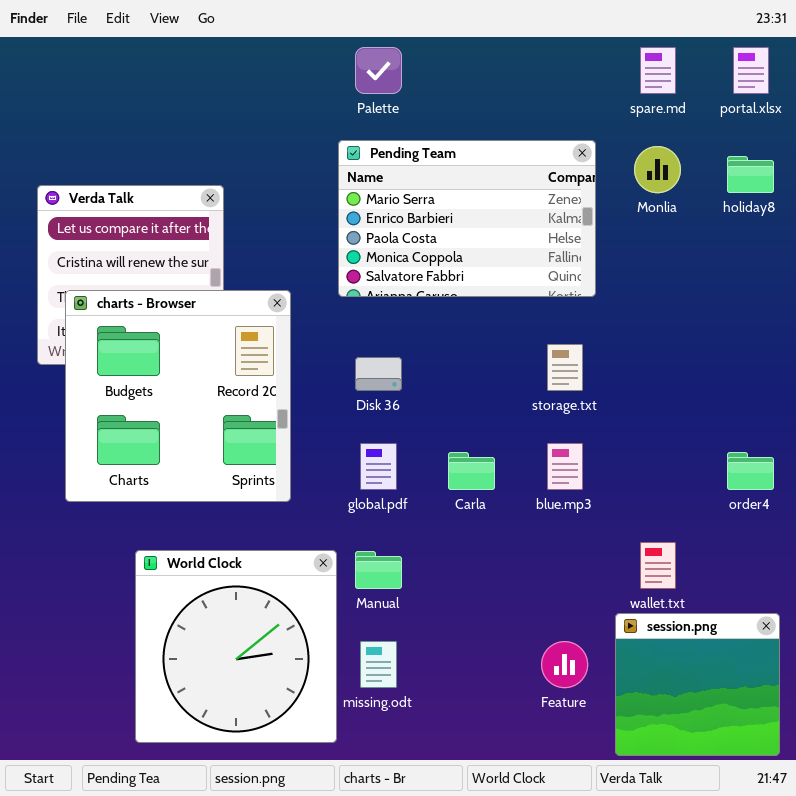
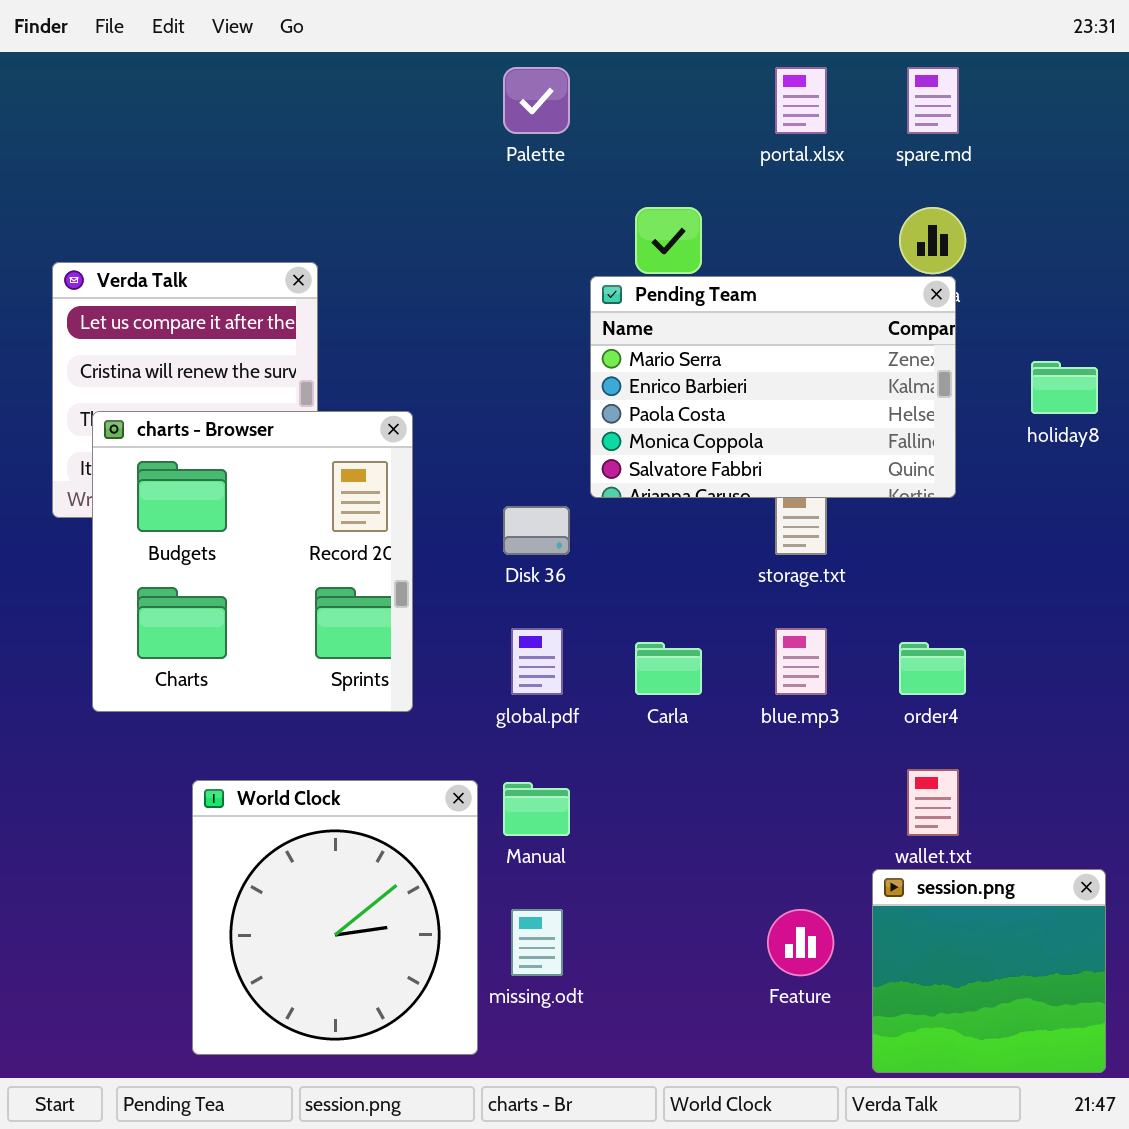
portal.xlsx: [733,47,769,94] -> [775,67,827,134], moved
Pending Team: [338,140,596,297] -> [590,276,956,498], moved
holiday8: [727,156,774,193] -> [1031,361,1098,414], moved
order4: [727,452,774,490] -> [899,642,966,695], moved

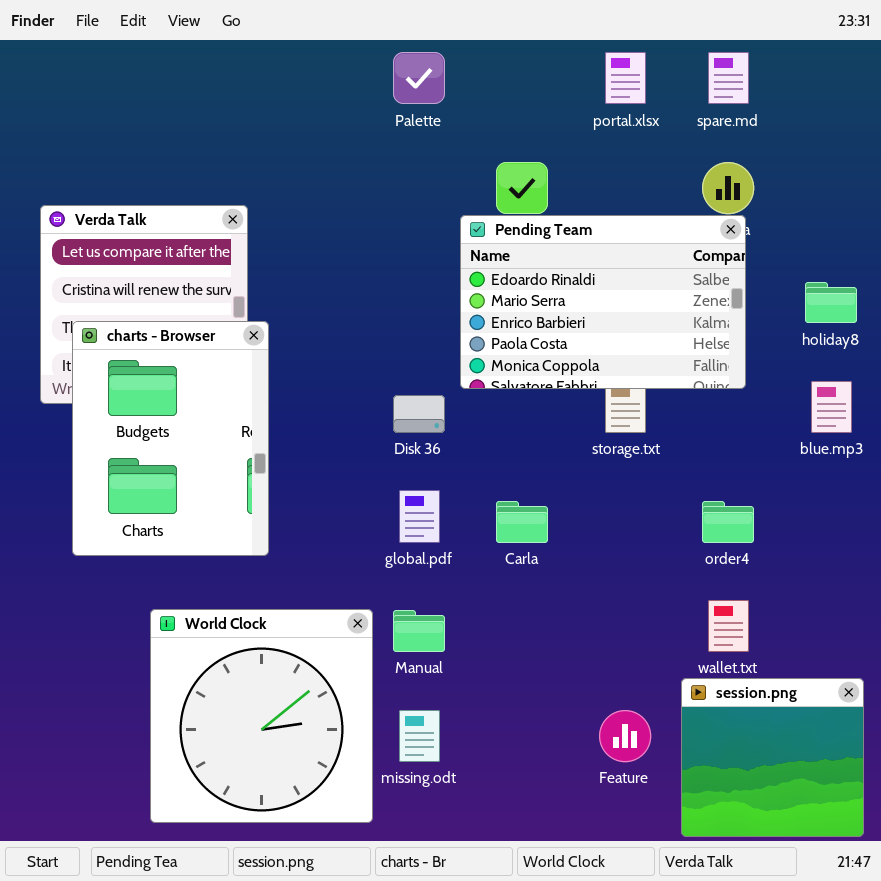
Pending Team: [590,276,956,498] -> [460,215,746,389], scrolled up 1 row
charts - Browser: [92,411,413,712] -> [72,321,269,556], resized
blue.mp3: [775,628,827,695] -> [811,381,852,433], moved

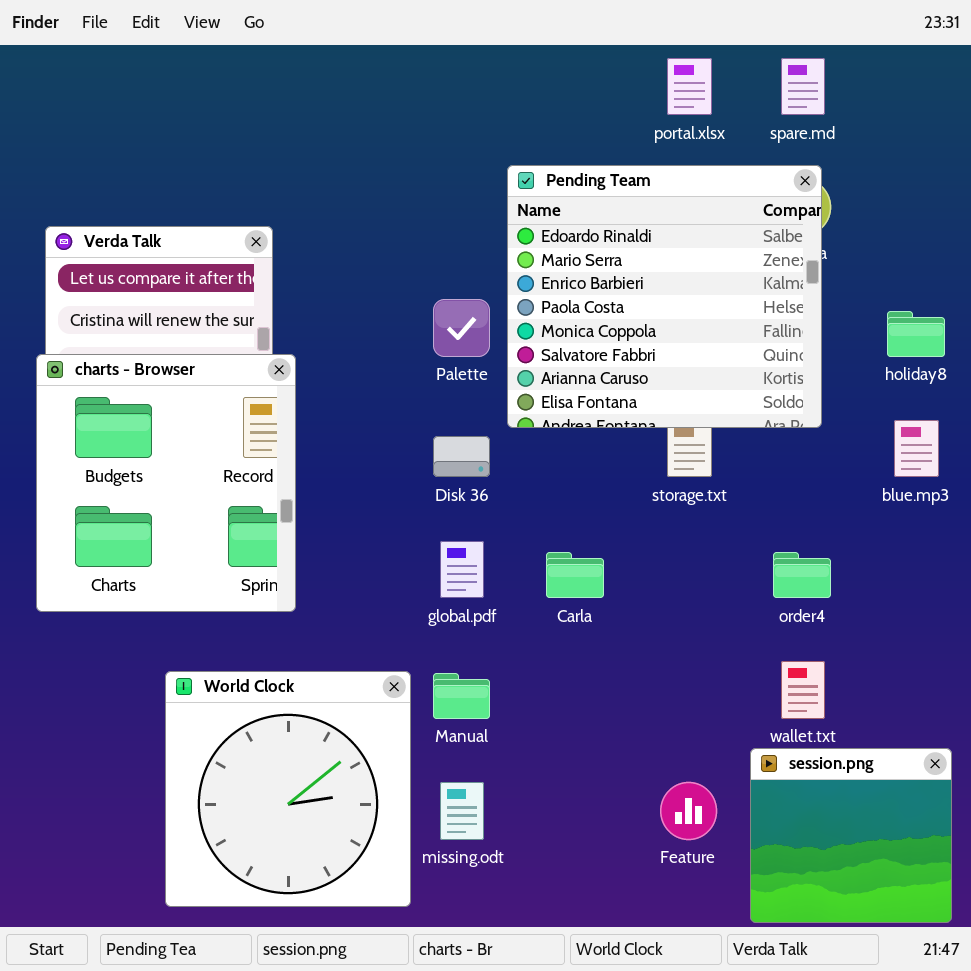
Palette: [393,52,445,104] -> [433,299,490,357], moved
Pending Team: [460,215,746,389] -> [507,165,822,428], resized
charts - Browser: [72,321,269,556] -> [36,354,296,612], resized

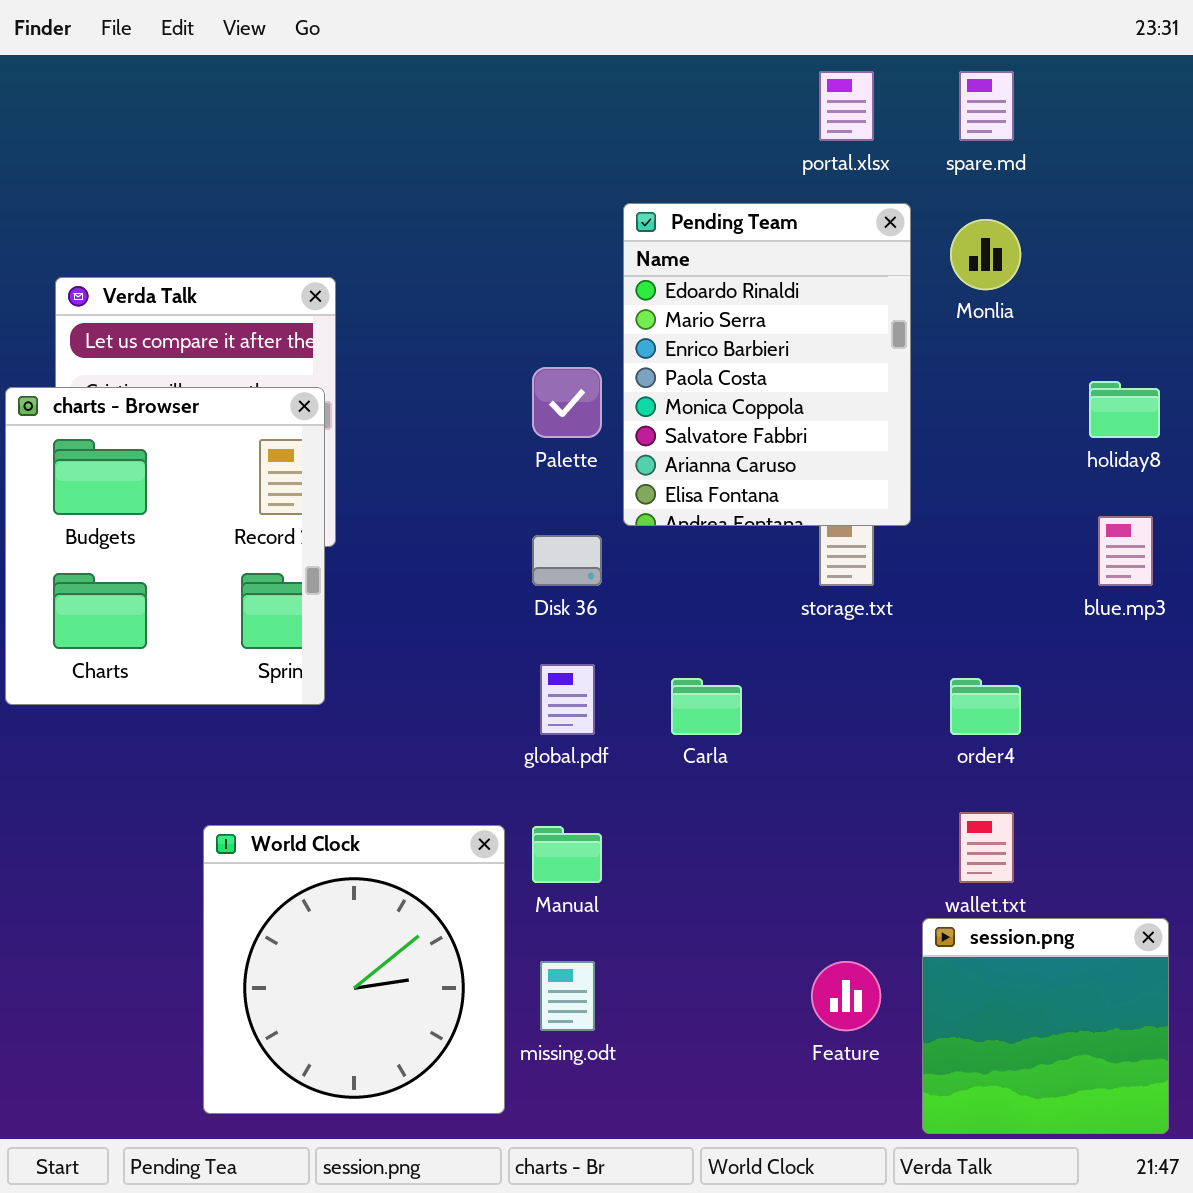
Pending Team: [507,165,822,428] -> [623,203,911,526], resized
charts - Browser: [36,354,296,612] -> [5,387,325,705], moved

